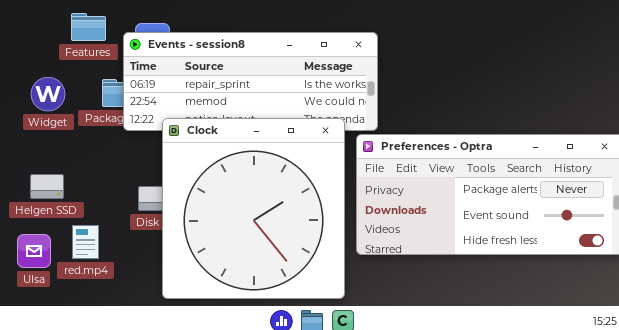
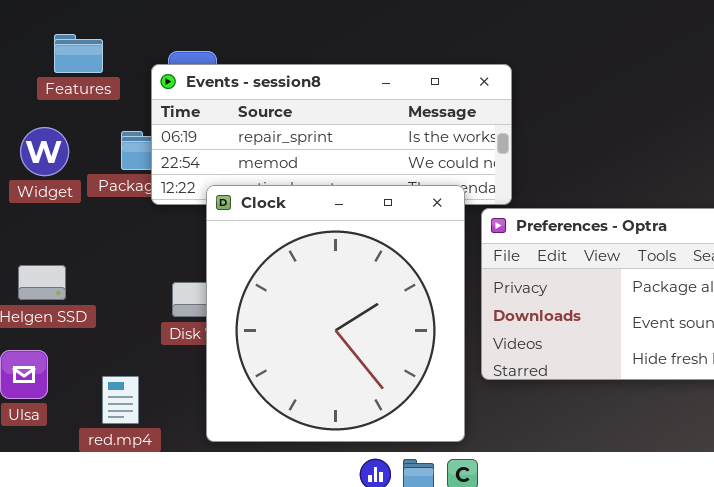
Features: [71,13,106,41] -> [54,34,103,73], moved
red.mp4: [72,225,99,259] -> [102,376,139,424], moved

